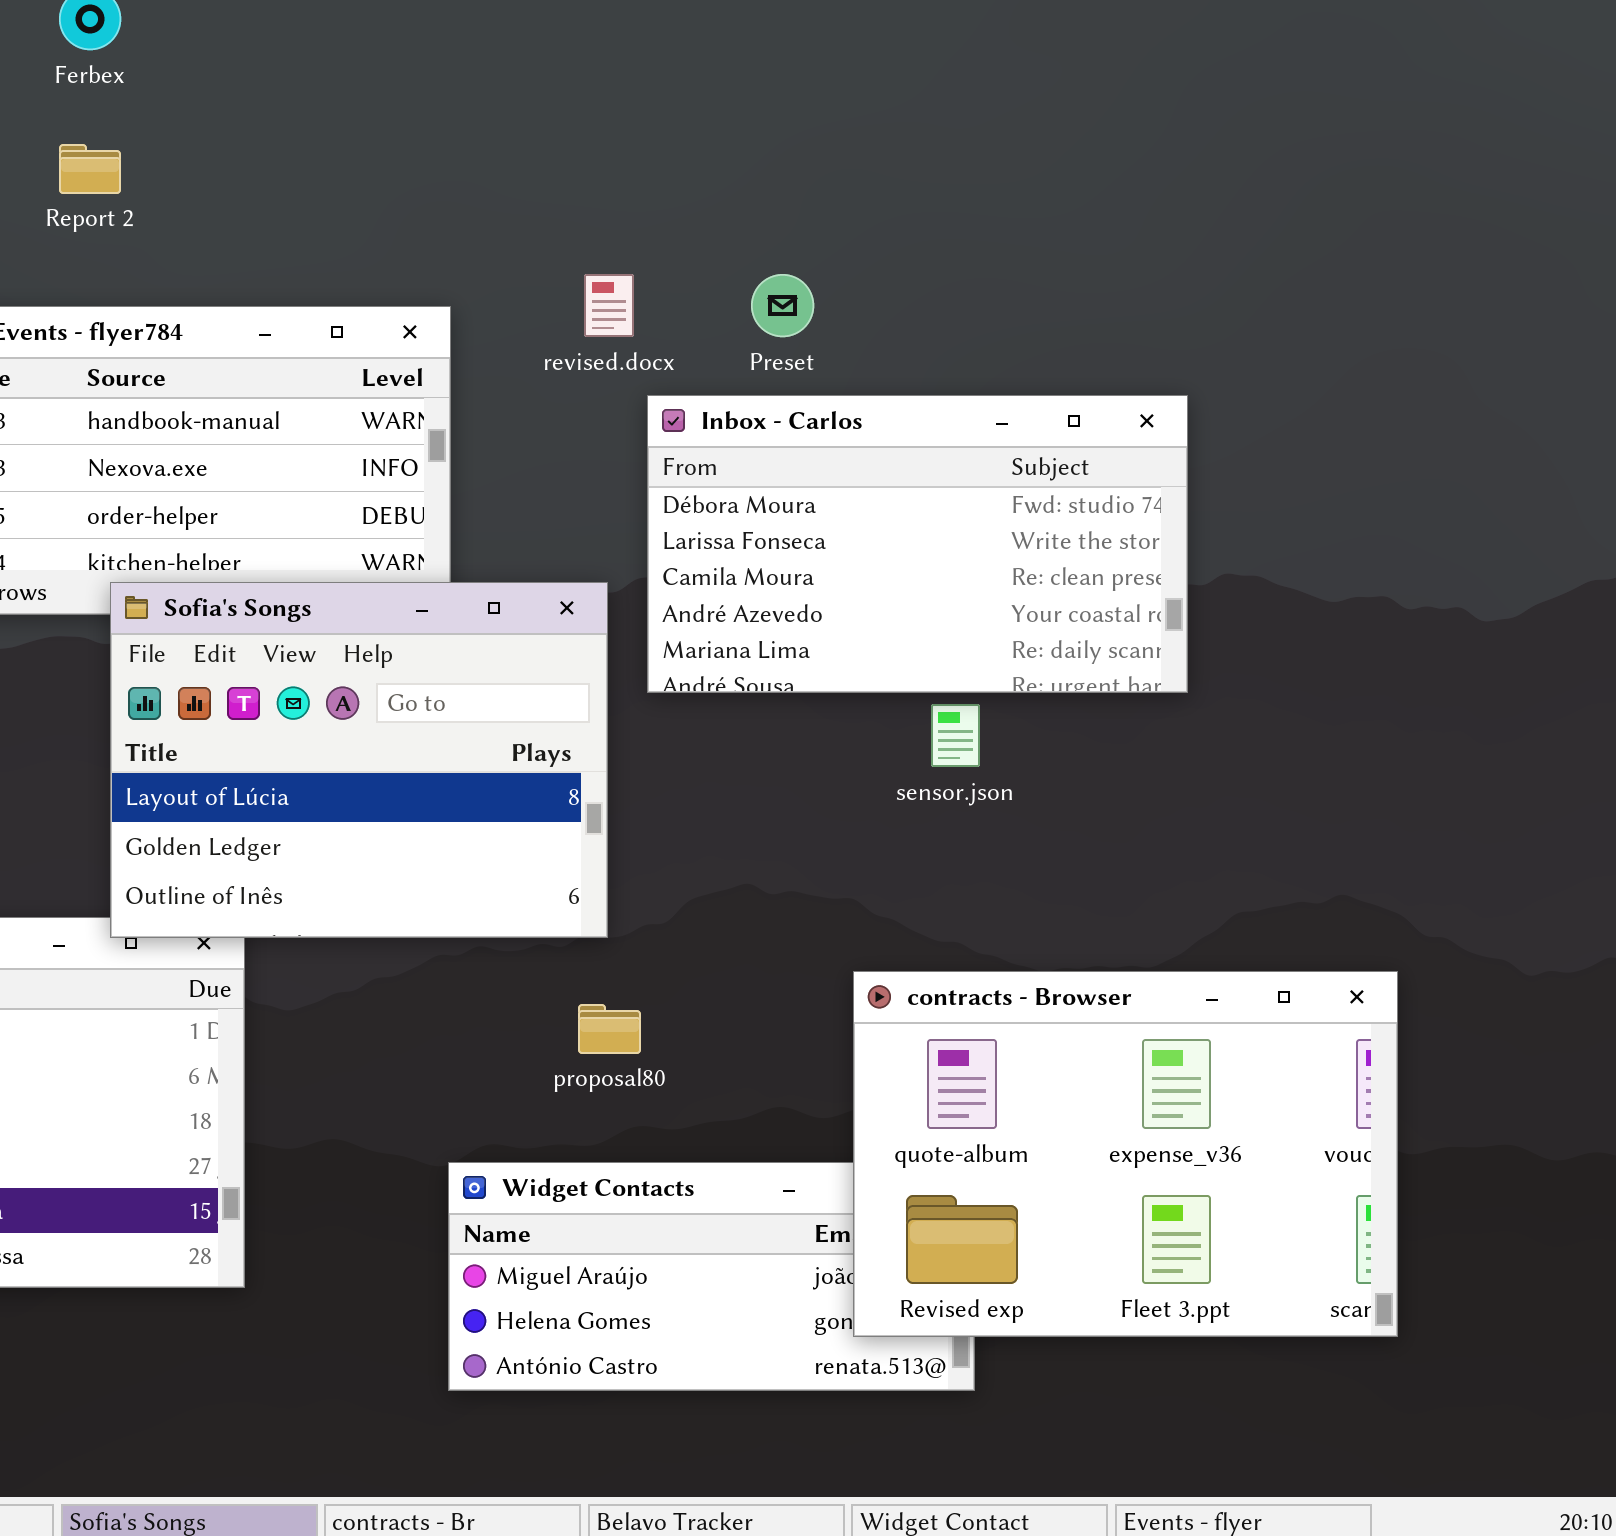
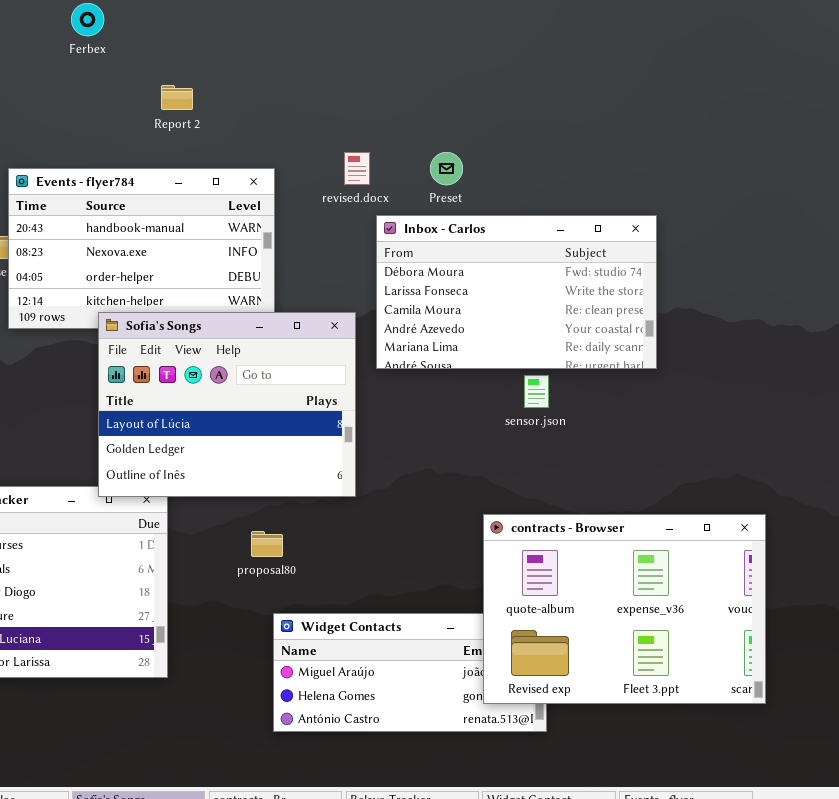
Report 2: [59,144,121,194] -> [161,85,193,110], moved
proposal80: [578,1004,641,1054] -> [251,531,283,557], moved

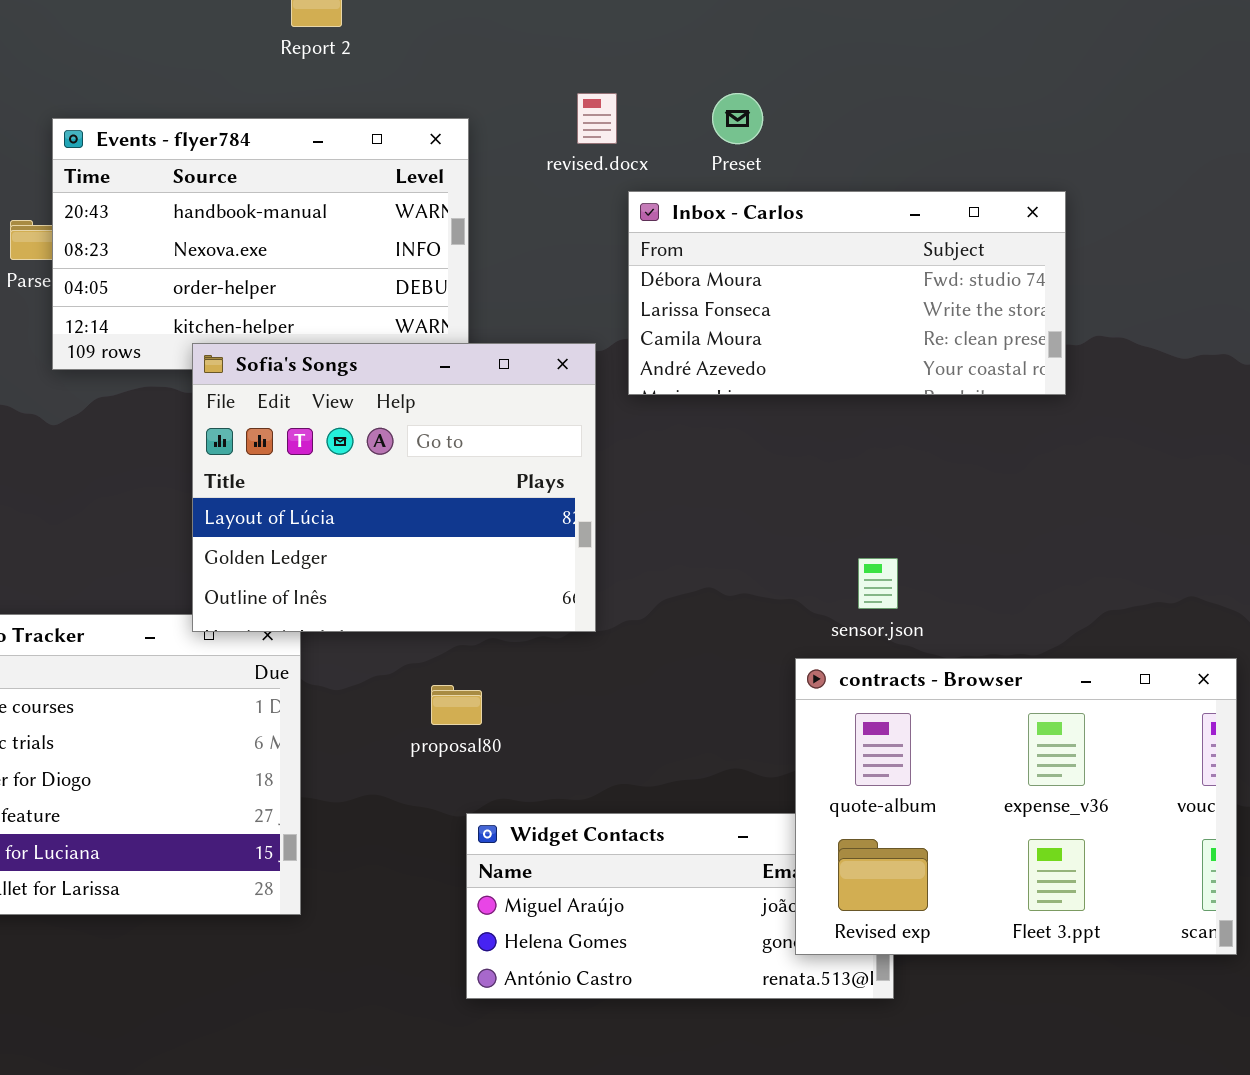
Inbox - Carlos: [376,215,657,369] -> [628,191,1066,395], resized
sensor.json: [524,375,549,408] -> [858,558,898,609], moved

